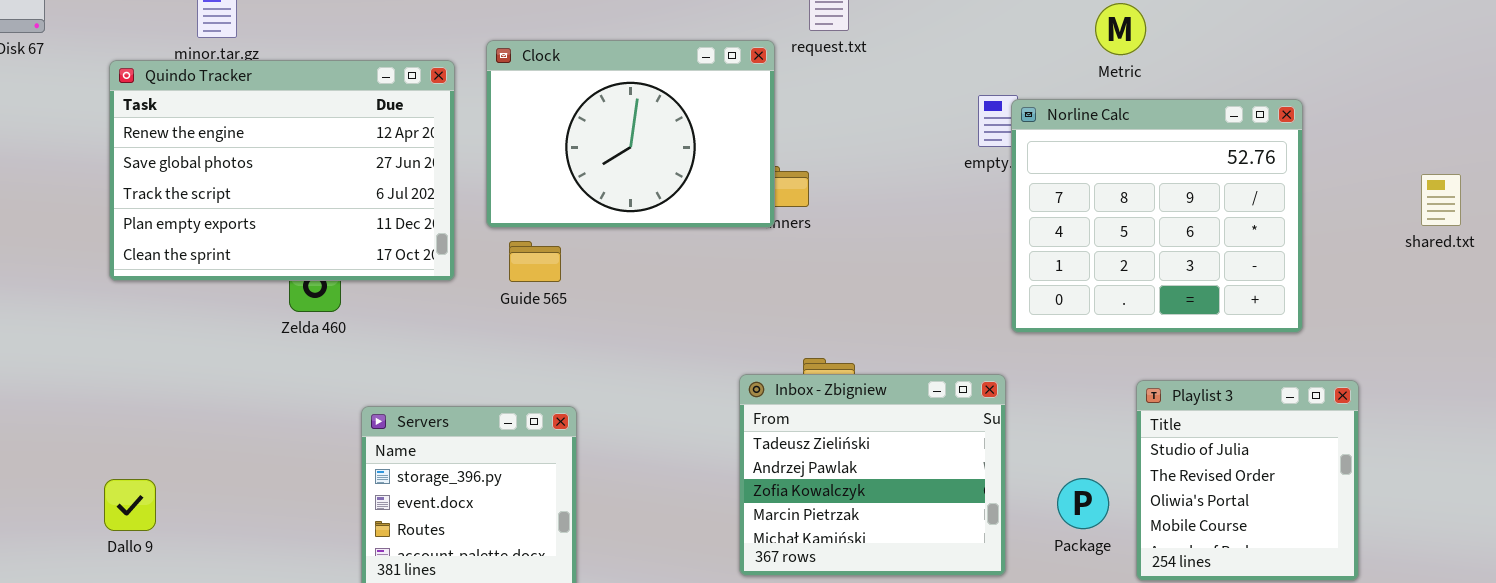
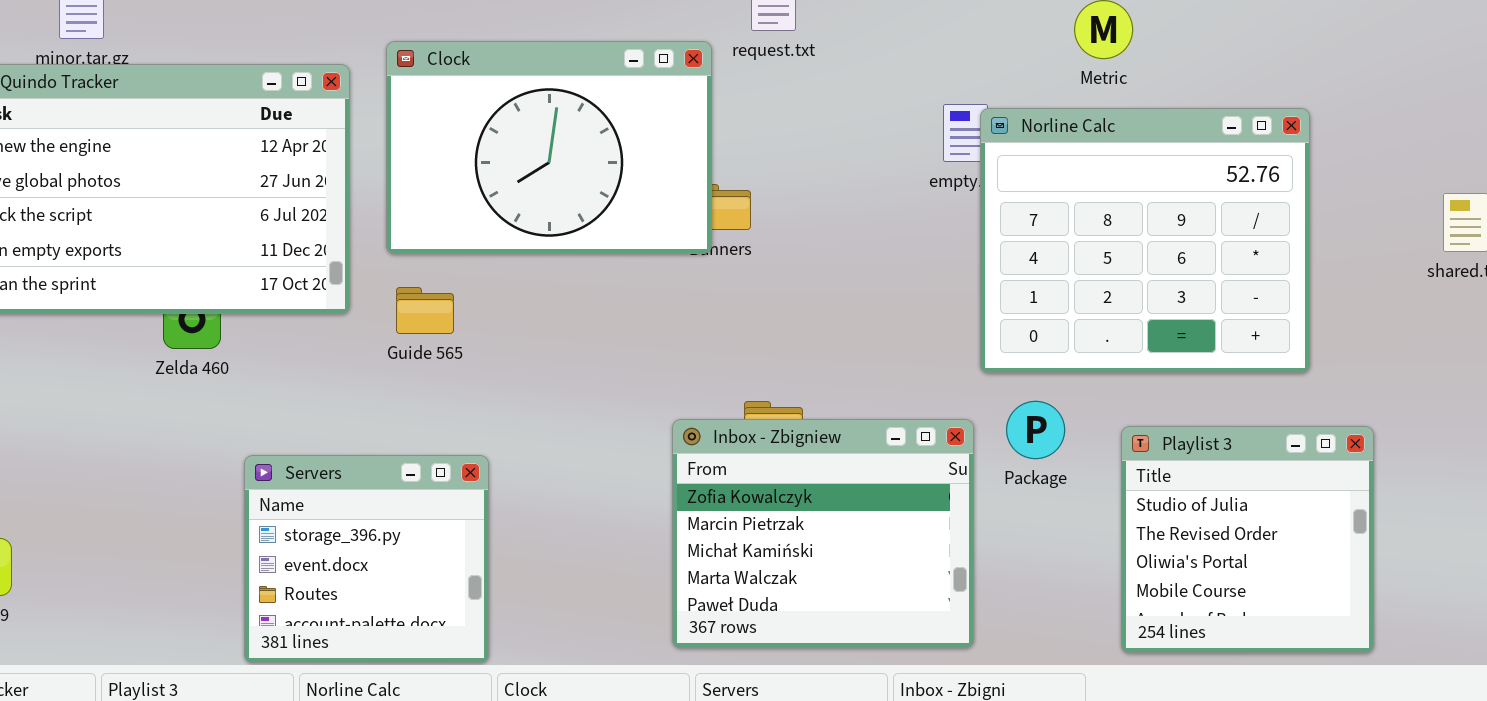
Guide 565: [509,241,561,282] -> [396,287,454,334], moved
Inbox - Zbigniew: [739,374,1006,576] -> [672,419,974,648], scrolled down 2 rows
Package: [1057,478,1109,529] -> [1006,401,1065,459], moved

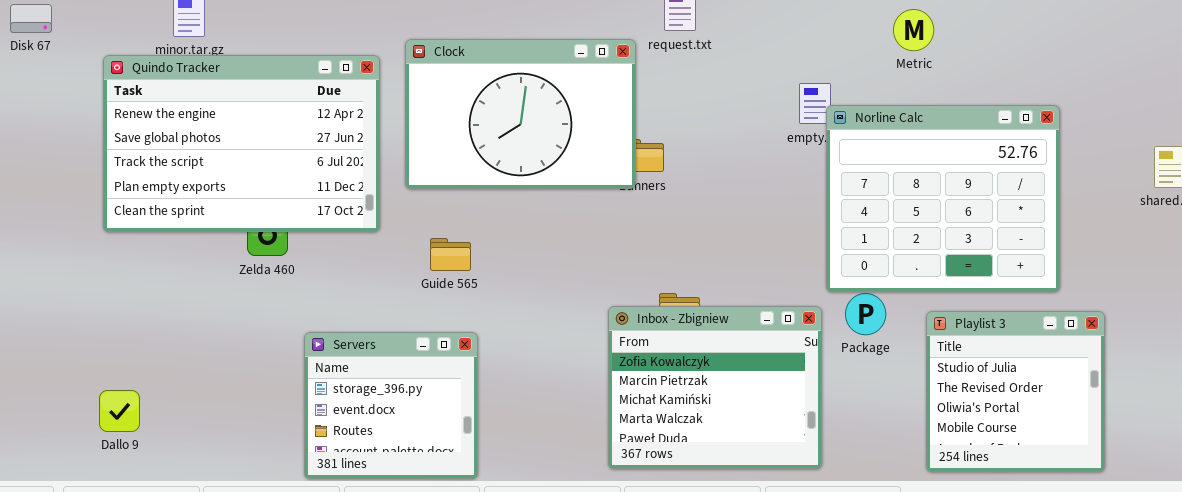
Norline Calc: [980,108,1310,373] -> [826,105,1060,292], moved
Guide 565: [396,287,454,334] -> [430,238,471,271], moved

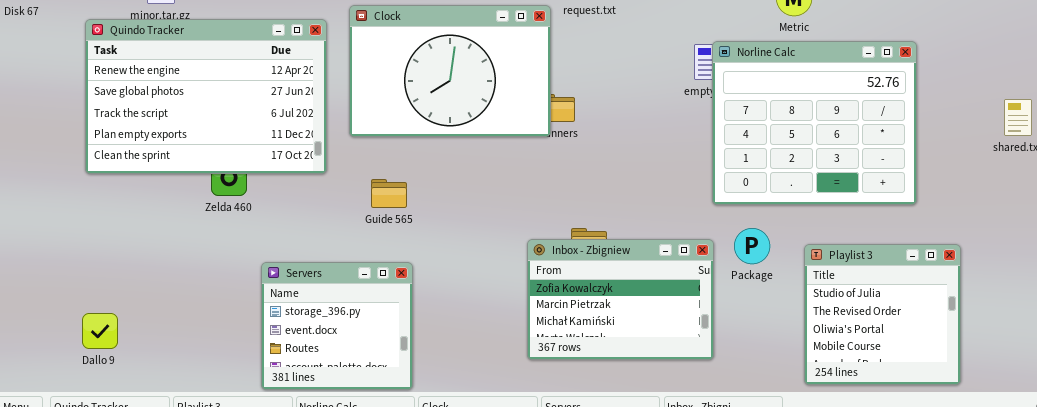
Norline Calc: [826,105,1060,292] -> [712,41,917,205], moved
Inbox - Zbigniew: [608,306,822,469] -> [527,239,714,360], resized

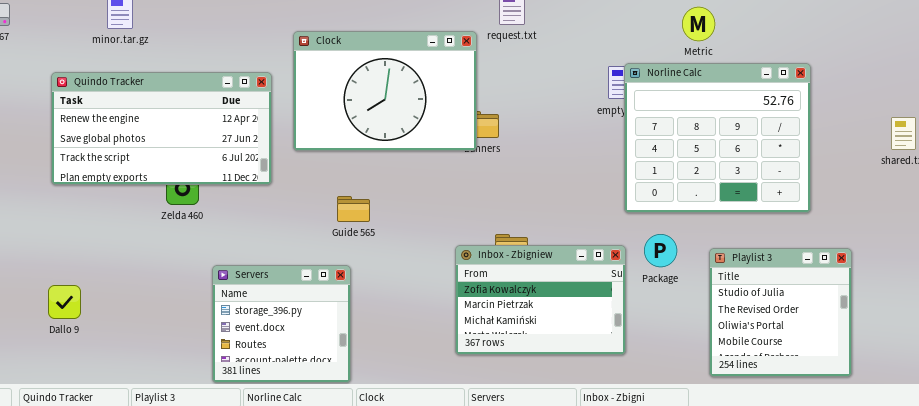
Quindo Tracker: [85,19,327,174] -> [51,72,272,185], resized
Guide 565: [371,179,407,208] -> [337,196,370,222], moved
Dallo 9: [82,313,118,349] -> [48,285,81,319], moved

